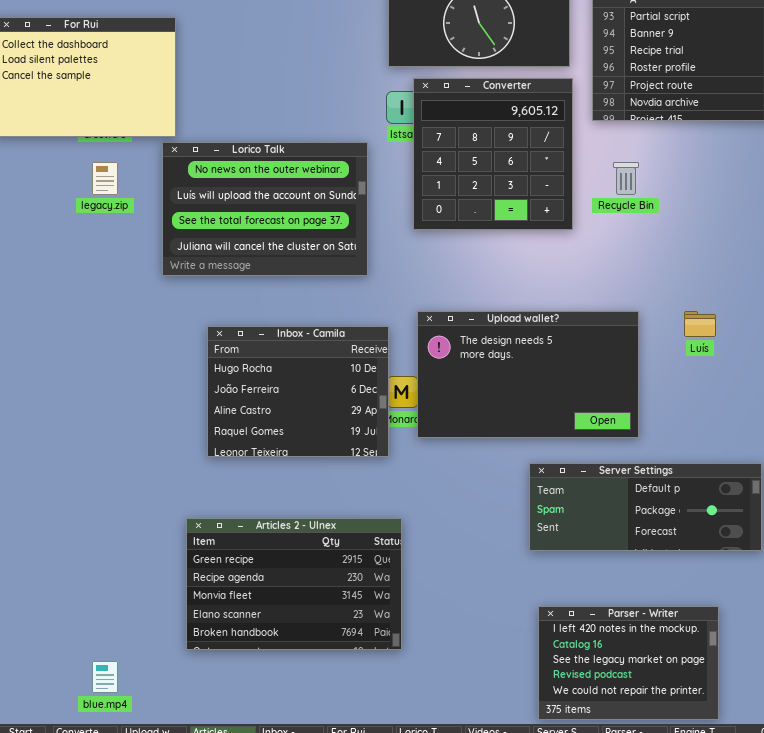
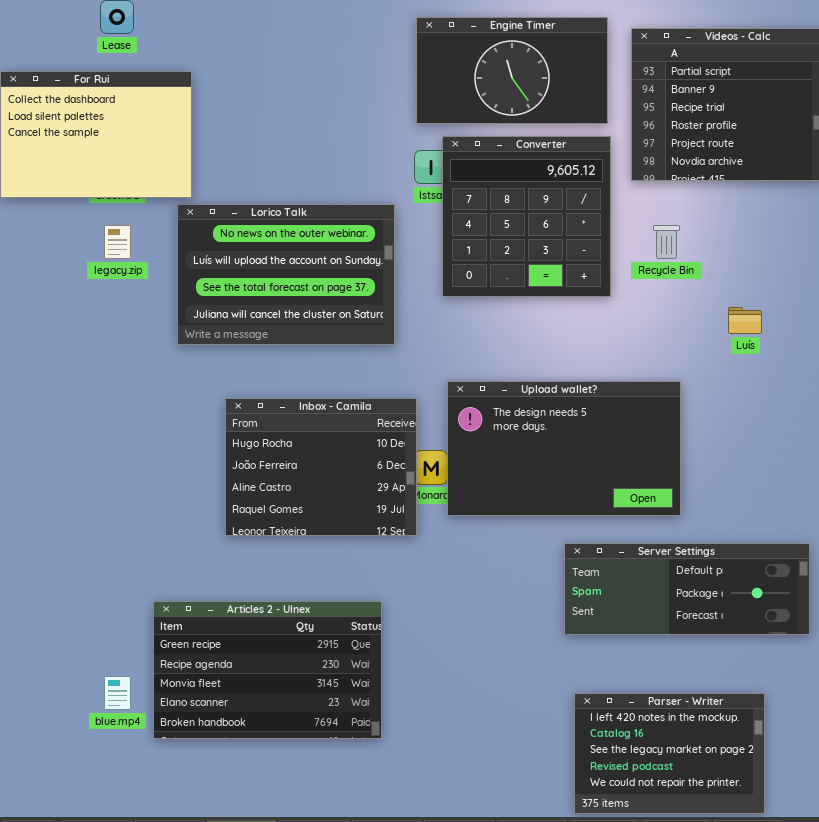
Luís: [684,311,716,337] -> [728,307,762,334], moved
Articles 2 - Ulnex: [186,518,402,650] -> [153,601,382,739], moved
blue.mp4: [92,661,118,693] -> [104,676,131,710], moved

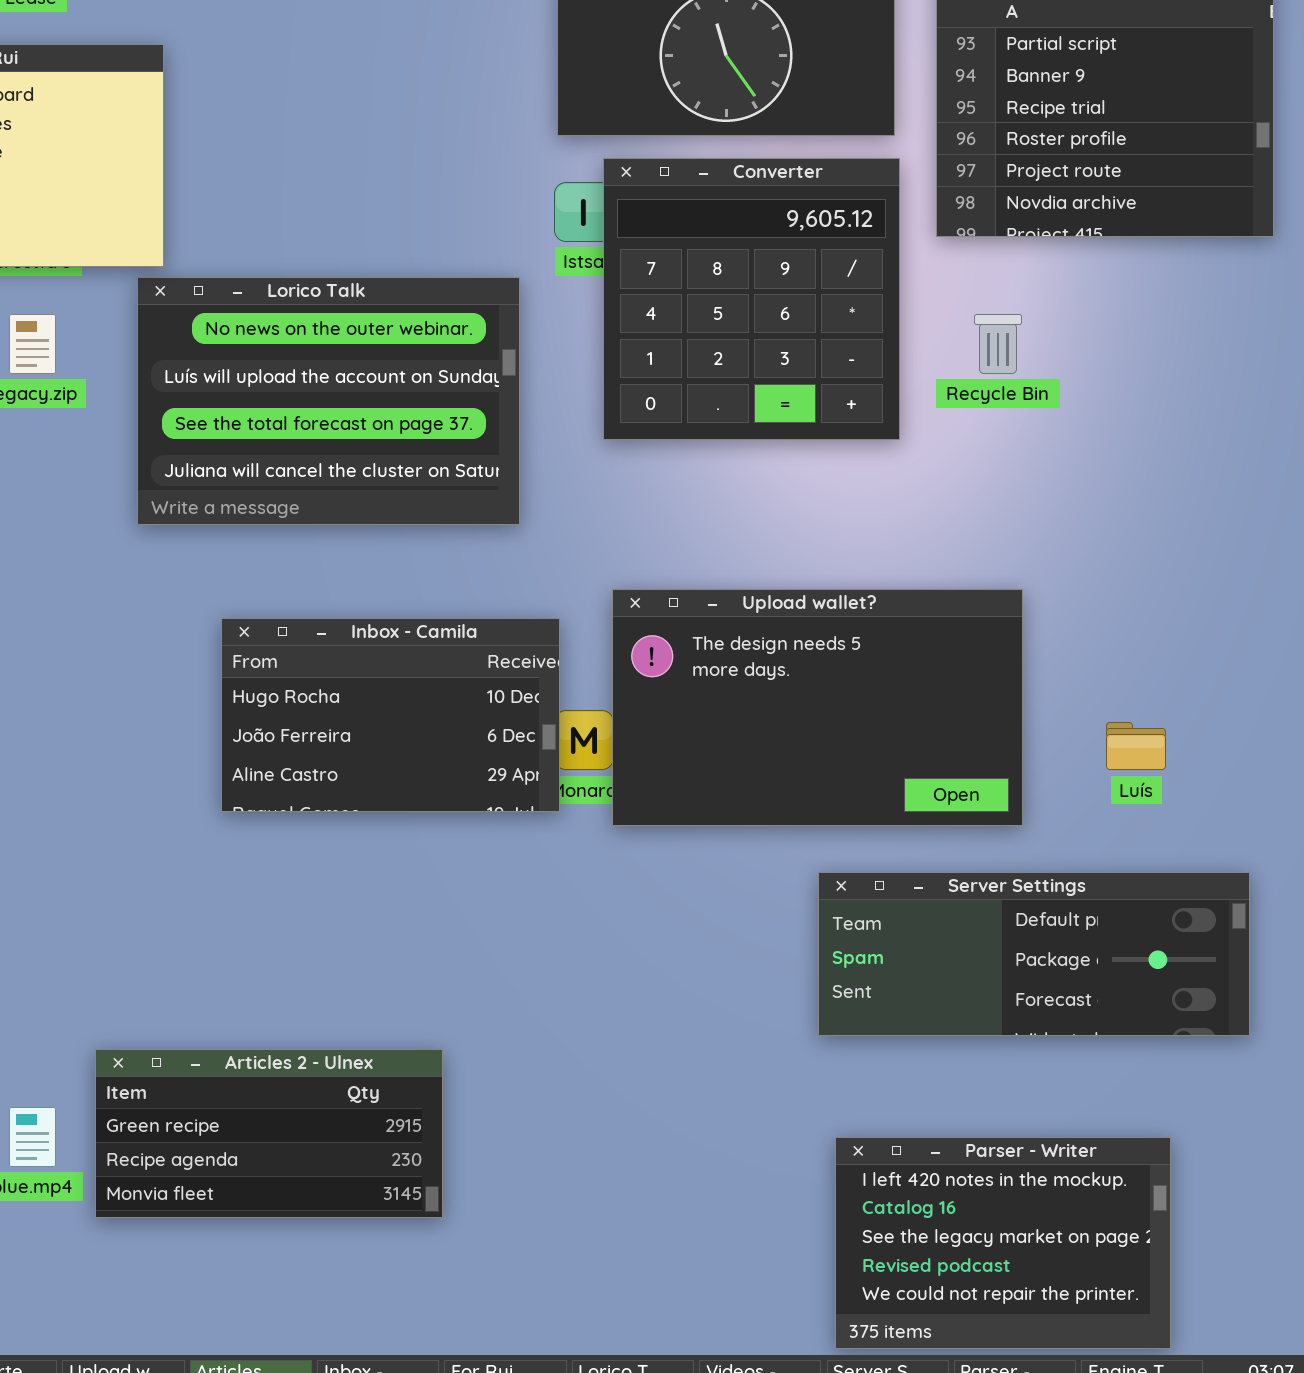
Luís: [728,307,762,334] -> [1106,722,1166,770], moved
Inbox - Camila: [225,398,417,536] -> [221,618,560,812], resized
Articles 2 - Ulnex: [153,601,382,739] -> [95,1049,443,1218], resized

